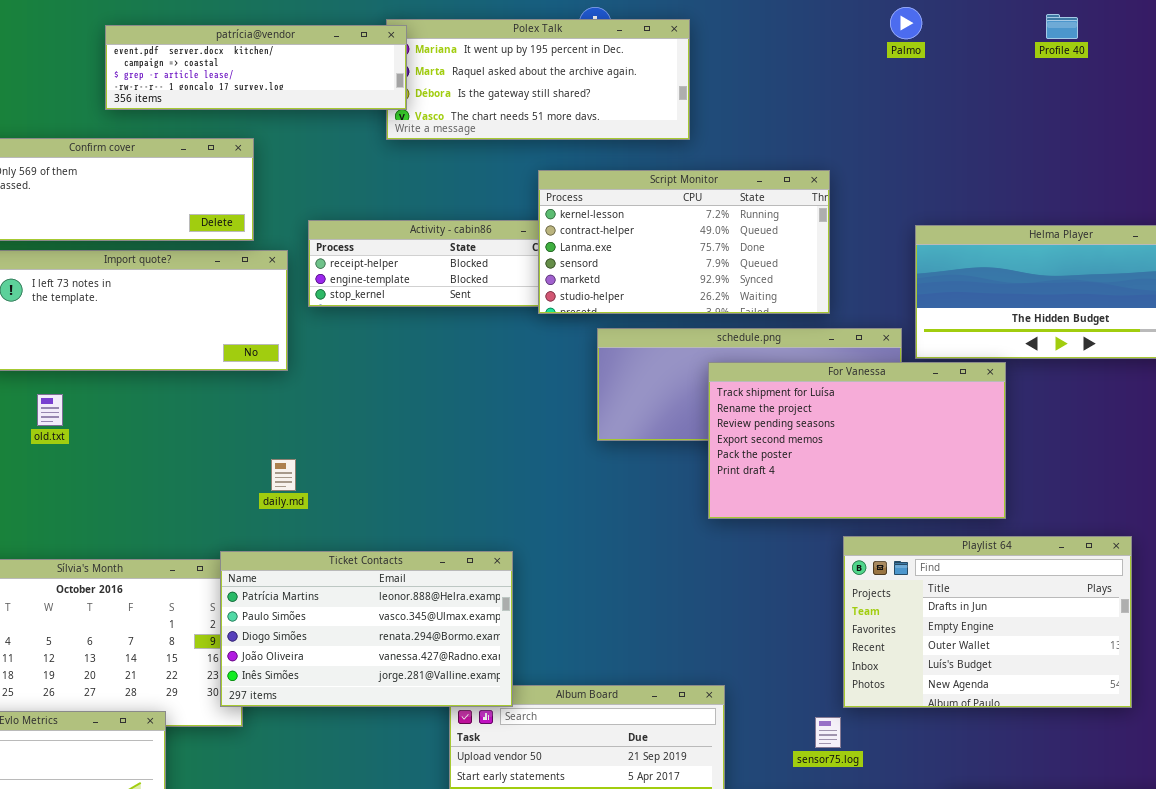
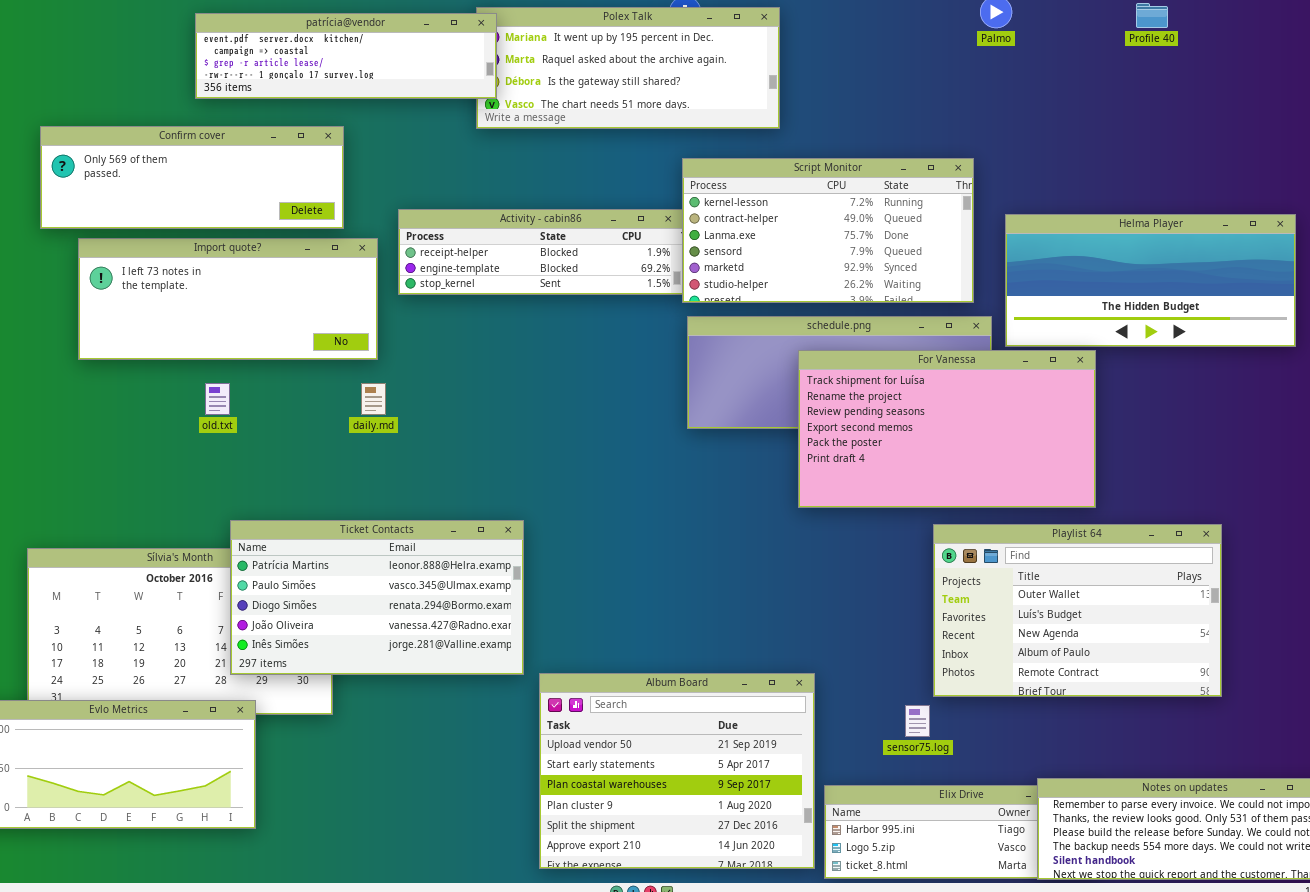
Script Monitor: [538,170,830,314] -> [682,158,974,303], moved
old.txt: [37,394,63,426] -> [205,383,230,415], moved
daily.md: [271,459,296,491] -> [361,383,386,415], moved
Playlist 64: [843,536,1132,708] -> [933,524,1222,697], scrolled down 2 rows
Ticket Contacts: [220,551,513,707] -> [230,520,524,675], moved

